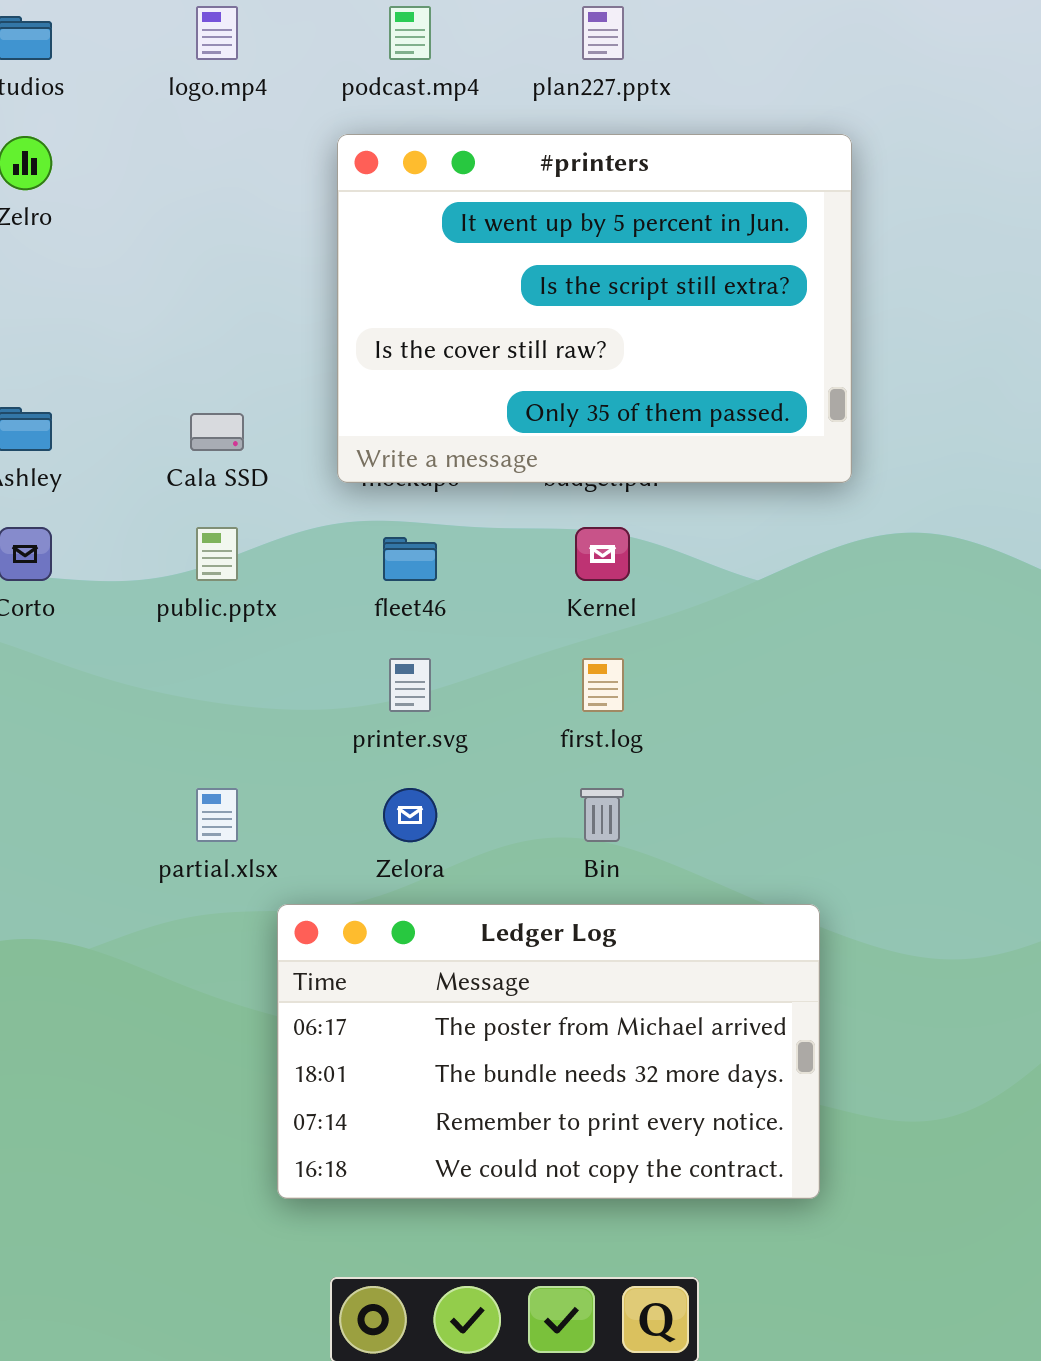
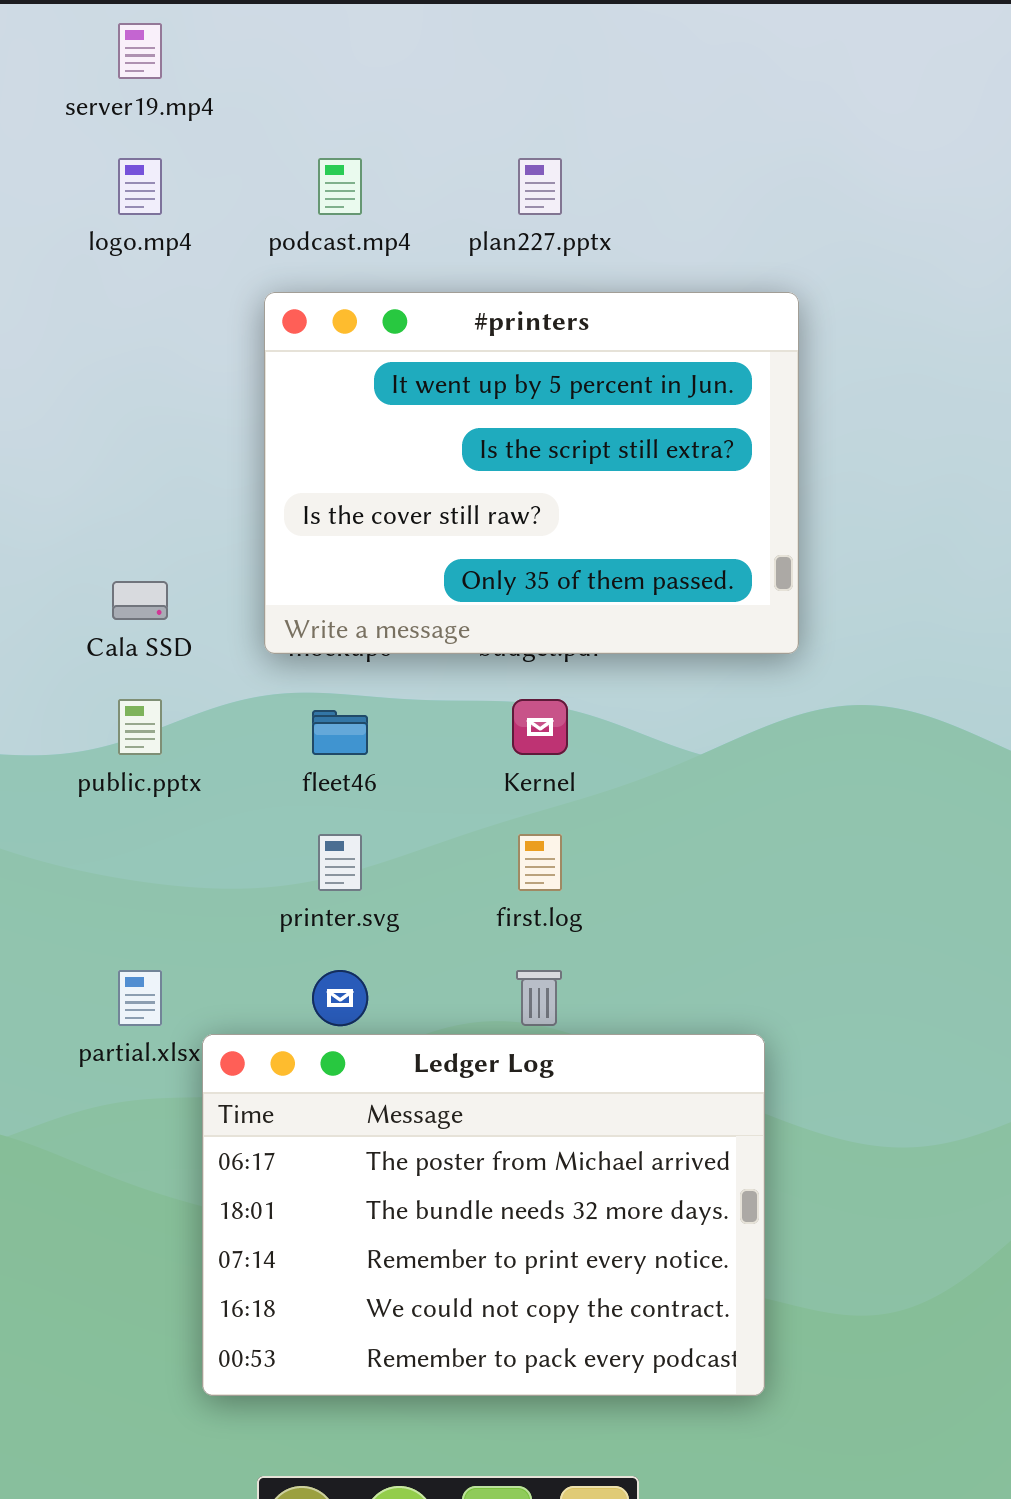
Ledger Log: [277,904,820,1199] -> [202,1034,765,1396], resized

